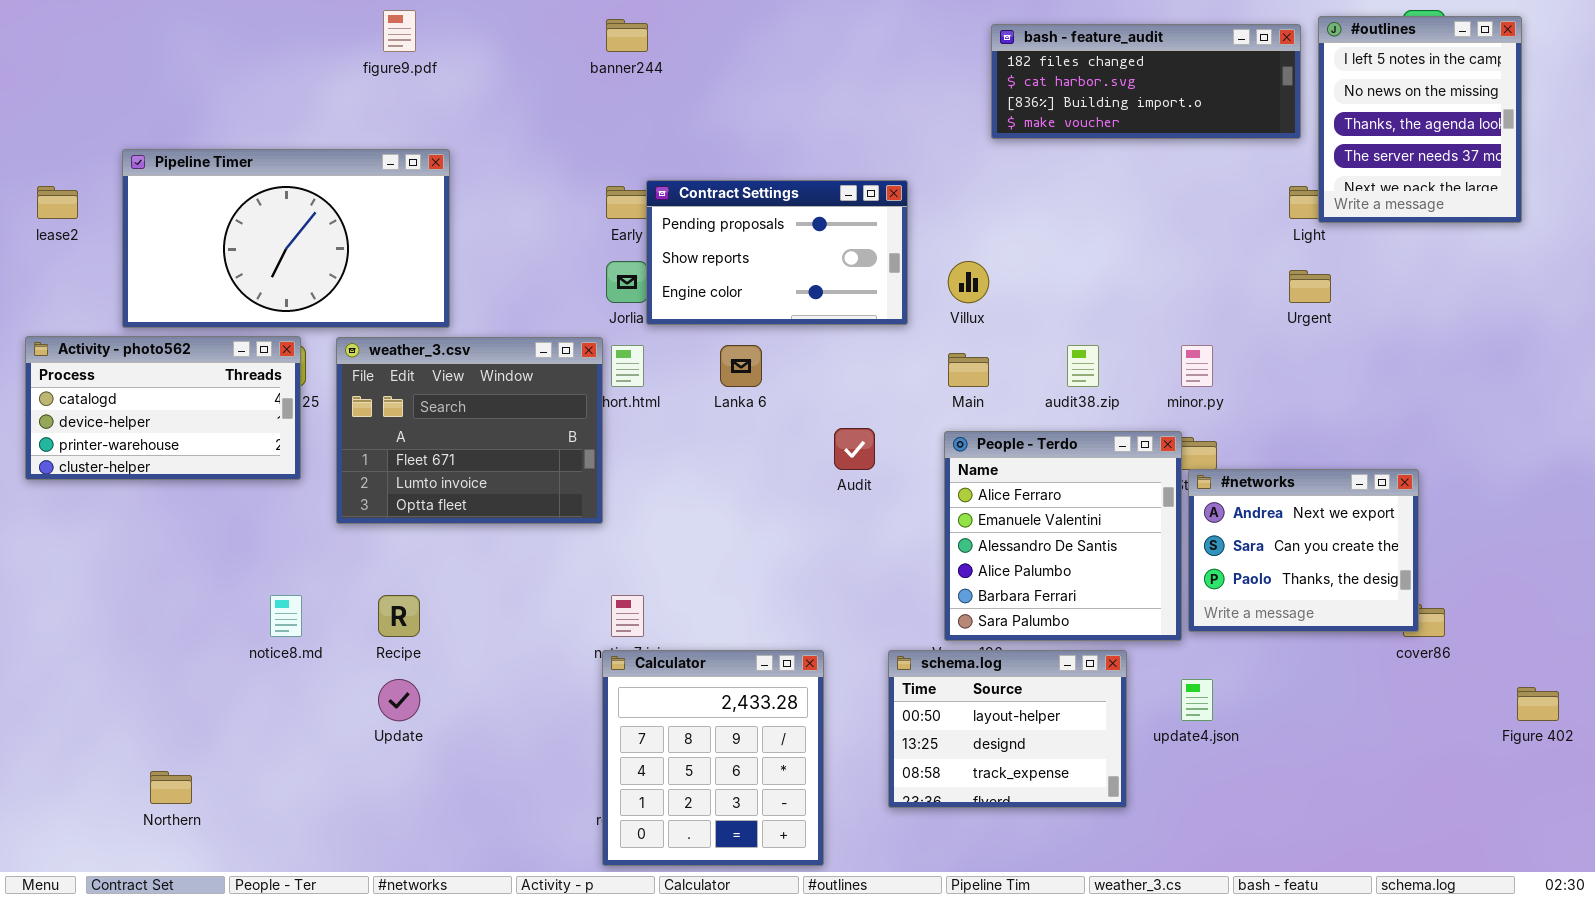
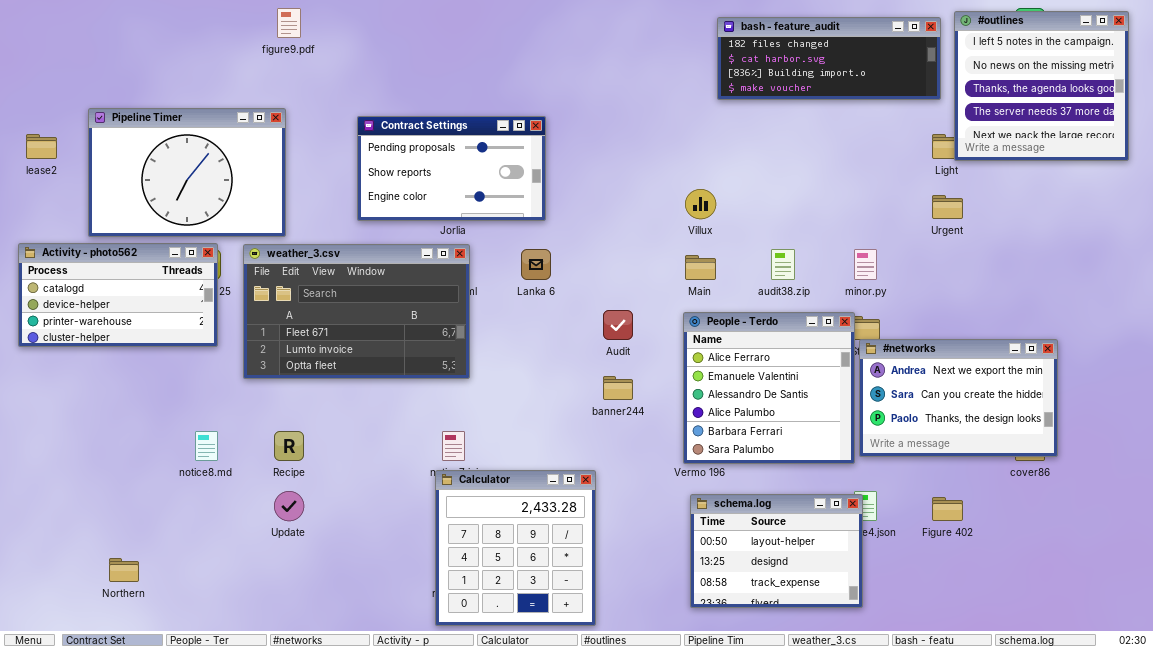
#outlines: [1318,16,1522,223] -> [954,11,1129,161], resized
banner244: [606,19,648,52] -> [603,376,633,400], moved
Pipeline Timer: [122,149,450,328] -> [88,108,286,237], resized
Contract Settings: [646,180,908,325] -> [357,116,546,221], moved
weather_3.csv: [336,337,603,524] -> [243,244,470,379], resized
#networks: [1188,469,1419,632] -> [859,339,1058,457], resized
schema.log: [888,650,1127,808] -> [690,494,863,608], moved
Figure 402: [1517,687,1559,721] -> [932,497,963,521], moved

